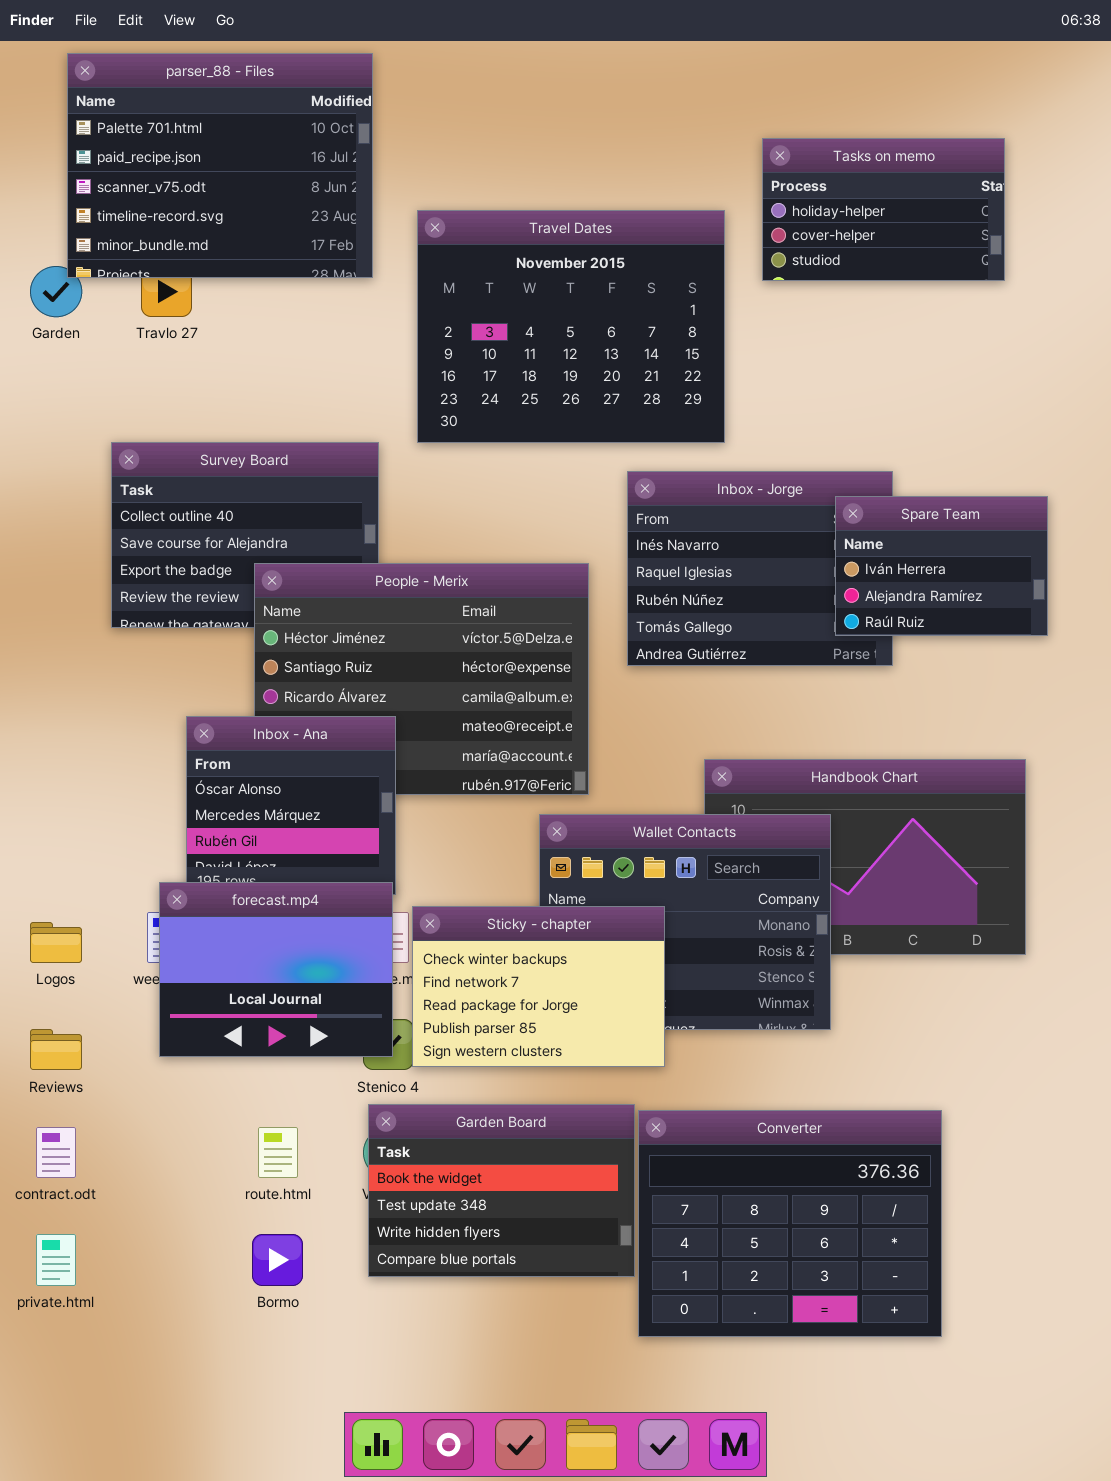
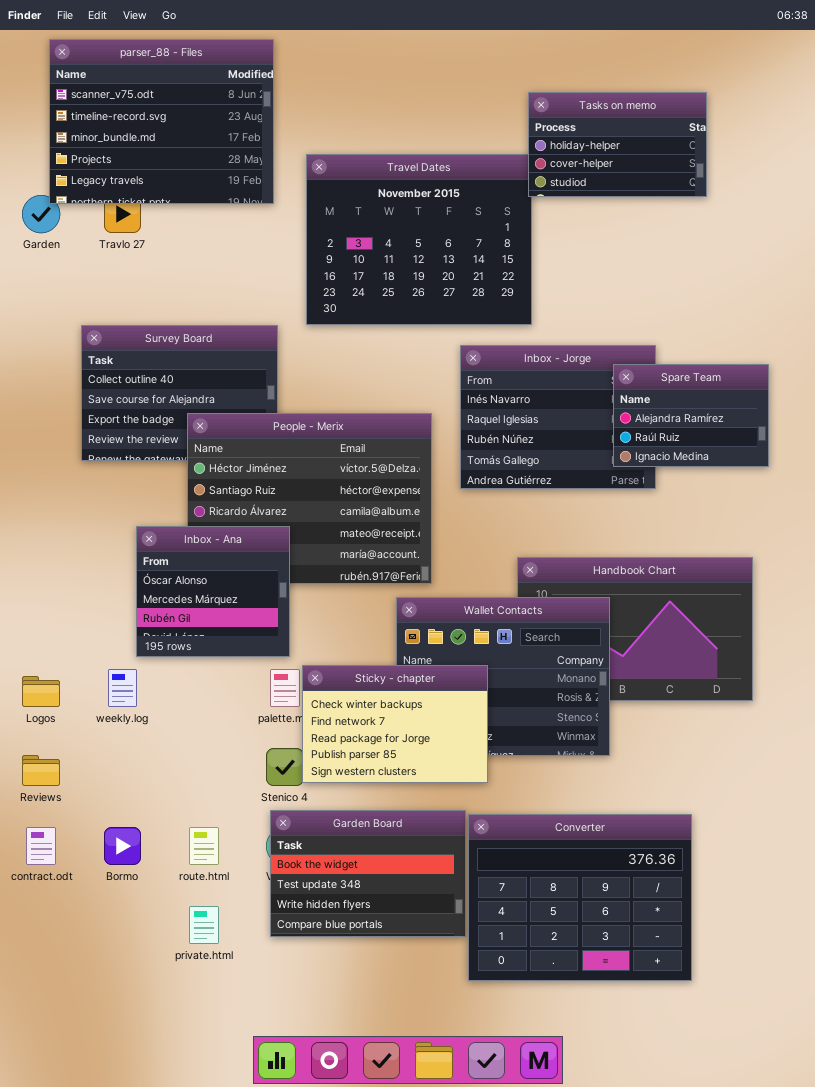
parser_88 - Files: [67,53,373,278] -> [49,39,274,204], scrolled down 2 rows
Tasks on memo: [762,138,1005,281] -> [528,92,707,197], moved
Spare Team: [835,496,1048,636] -> [613,364,769,467], scrolled down 1 row
forecast.mp4: [159,882,393,1057] -> none, closed
private.html: [36,1234,76,1286] -> [189,906,219,944], moved
Bormo: [252,1234,303,1286] -> [104,827,141,865], moved

